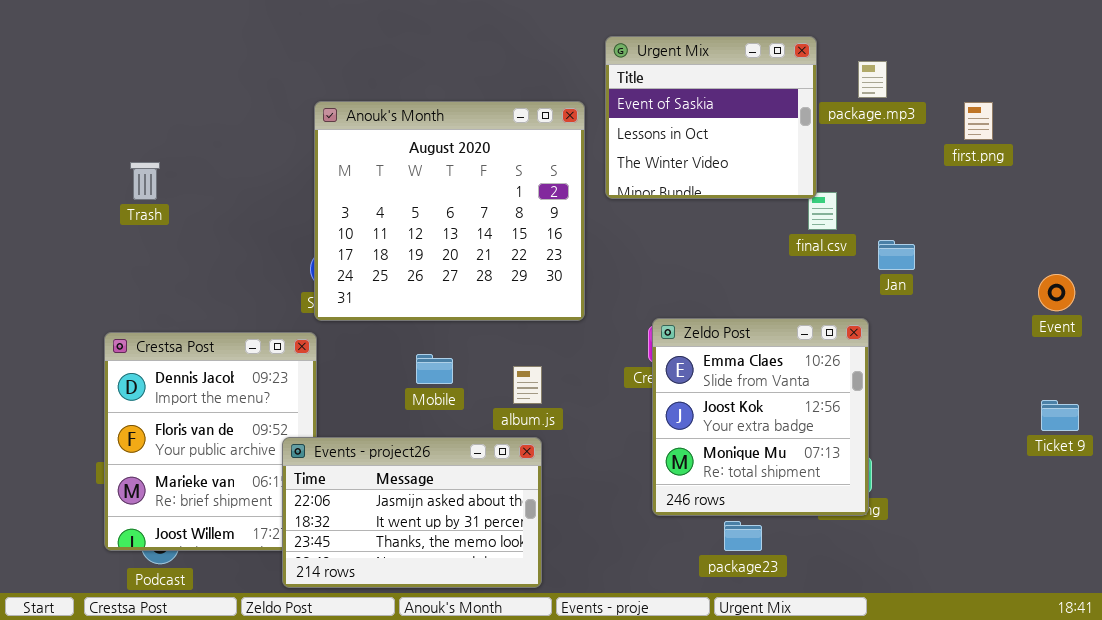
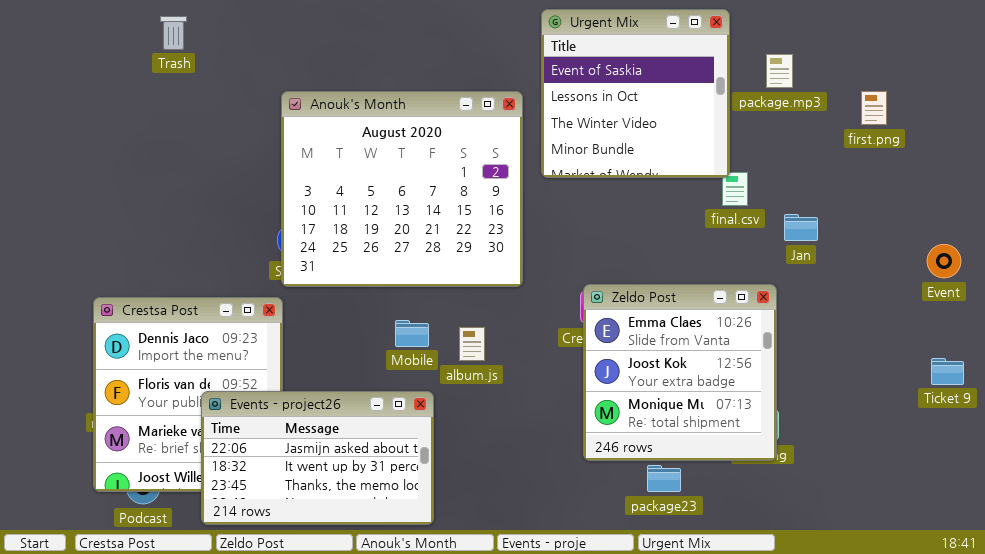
Urgent Mix: [605,36,817,199] -> [541,9,730,178], resized
Trash: [130,162,160,200] -> [160,16,187,50], moved
Mobile: [416,354,453,384] -> [395,320,429,347], moved
Events - project26: [282,437,542,588] -> [201,391,434,525], moved

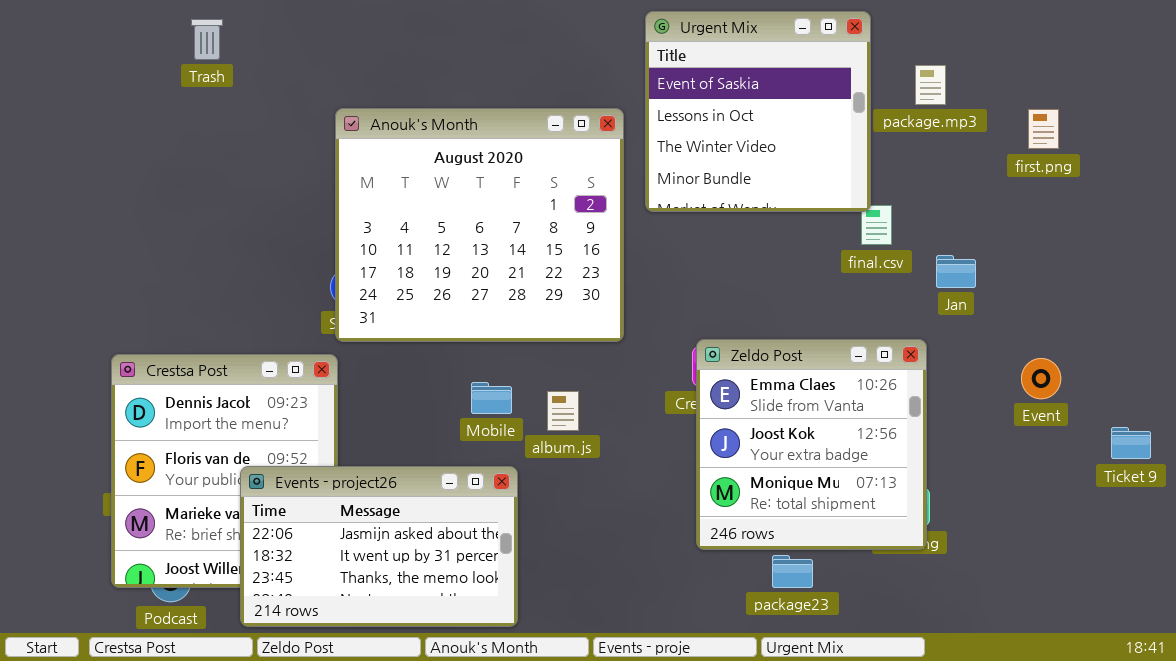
Event: [927,244,961,278] -> [1021,358,1061,399], moved

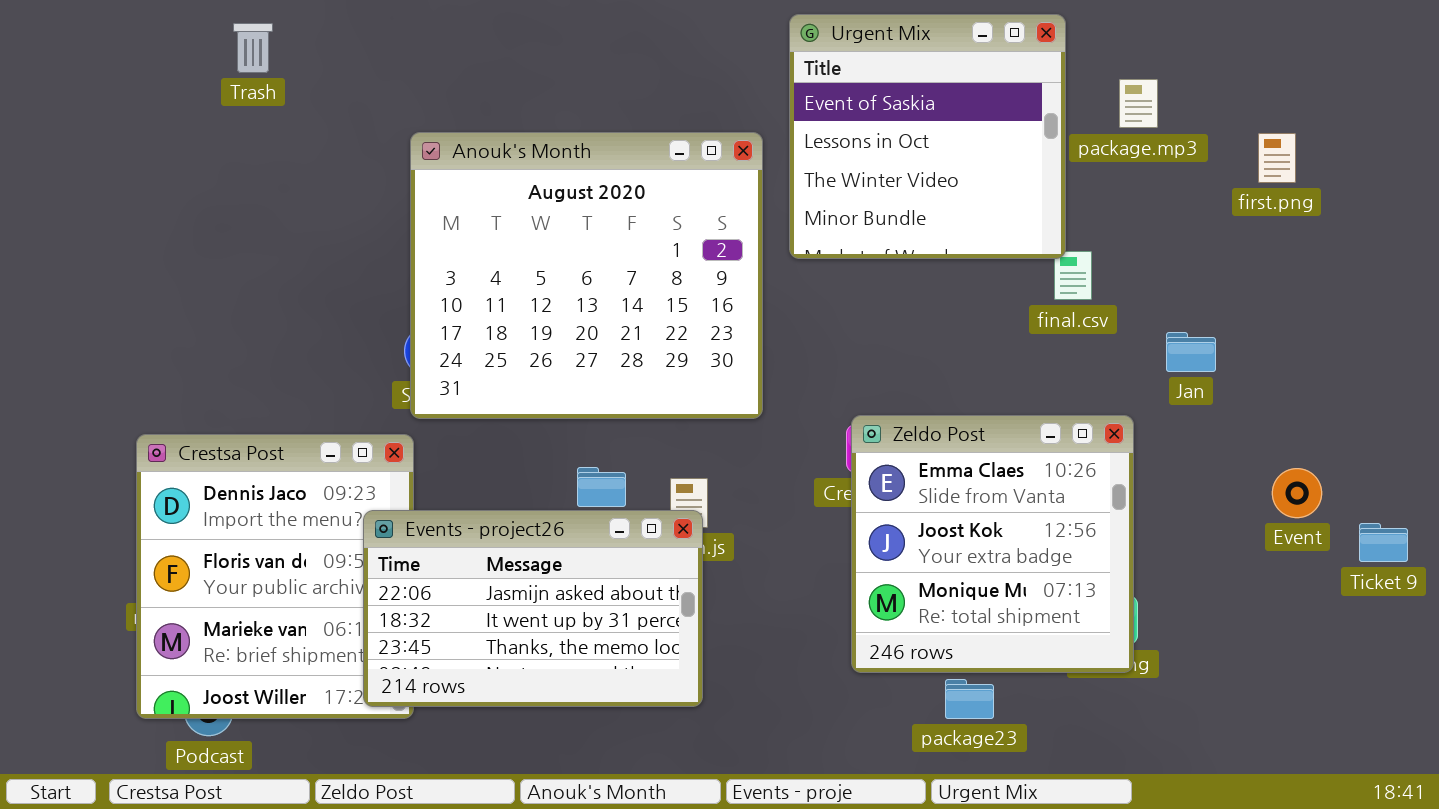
Jan: [936,255,976,288] -> [1166,332,1216,372], moved
Event: [1021,358,1061,399] -> [1272,468,1322,518], moved
Events - project26: [240,466,518,627] -> [363,510,703,707], moved

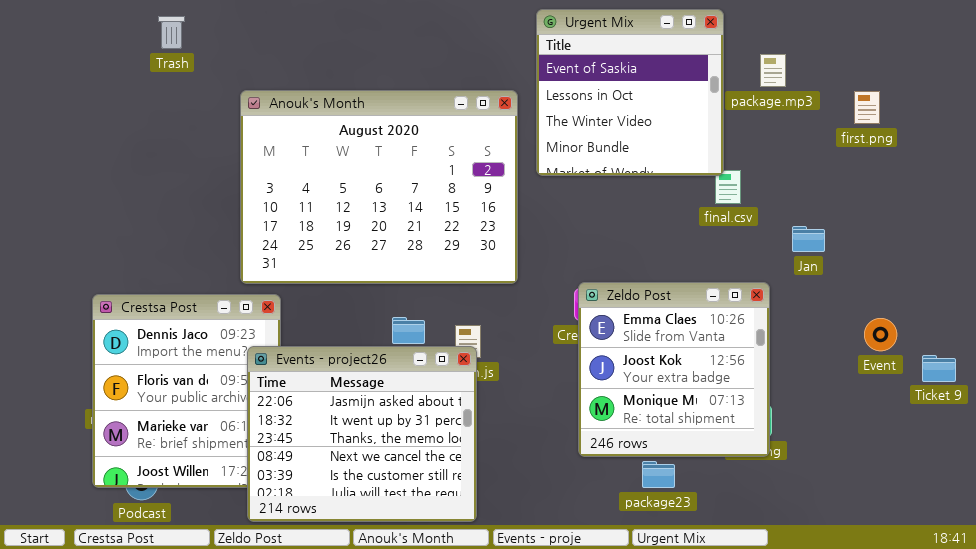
Anouk's Month: [410,132,763,419] -> [240,90,518,284], resized
Events - project26: [363,510,703,707] -> [247,346,477,522], resized

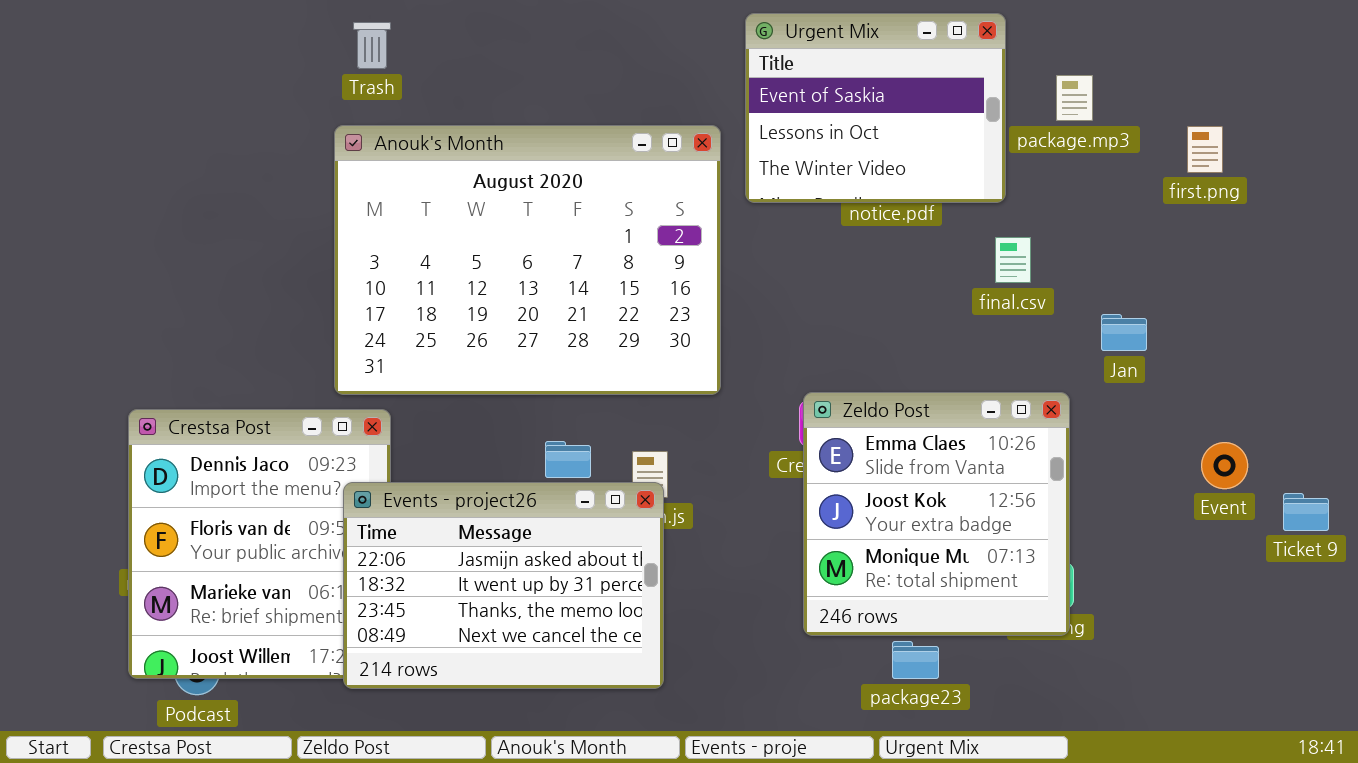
Urgent Mix: [536,9,724,176] -> [745,13,1006,203], resized
Trash: [158,16,185,49] -> [353,22,391,69], moved
Events - project26: [247,346,477,522] -> [343,482,664,689], resized

